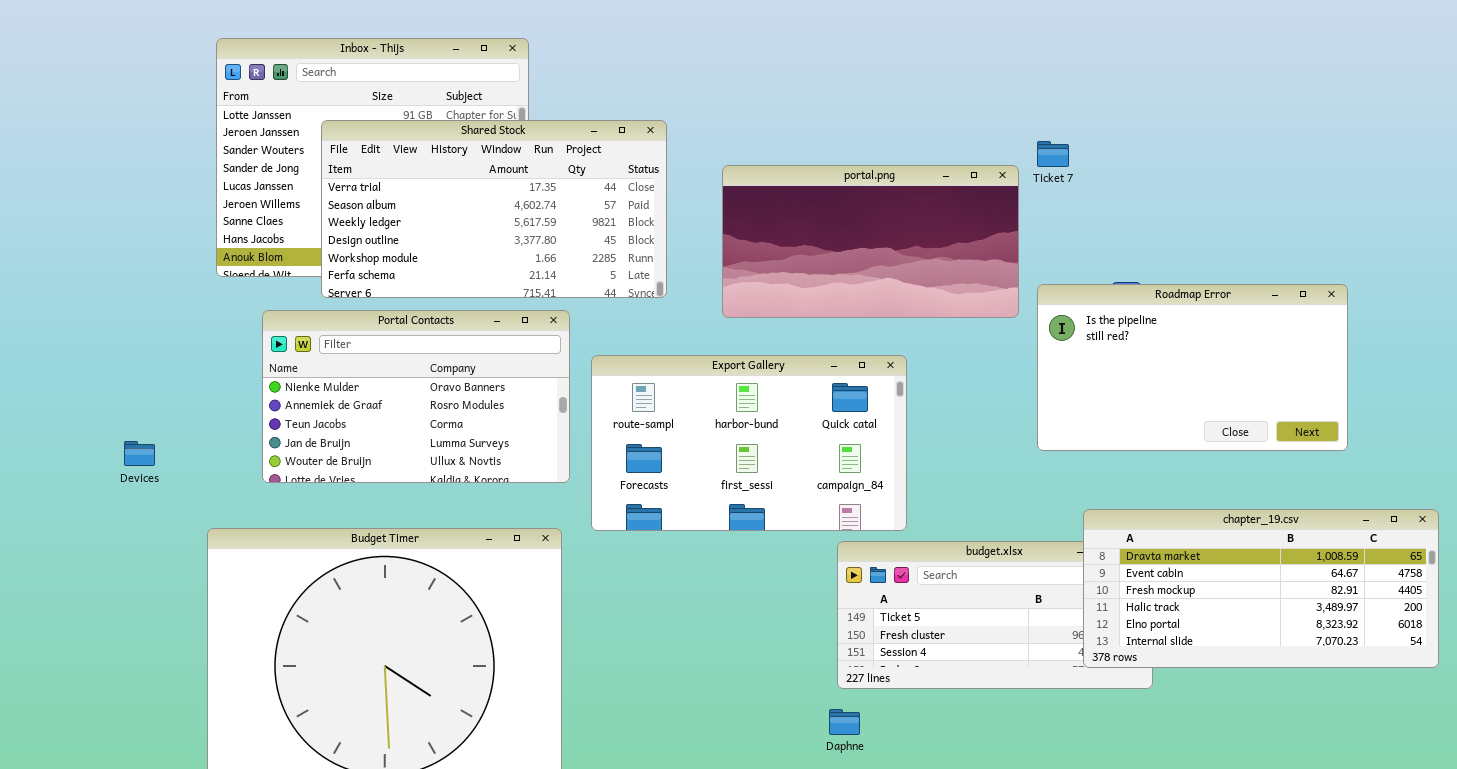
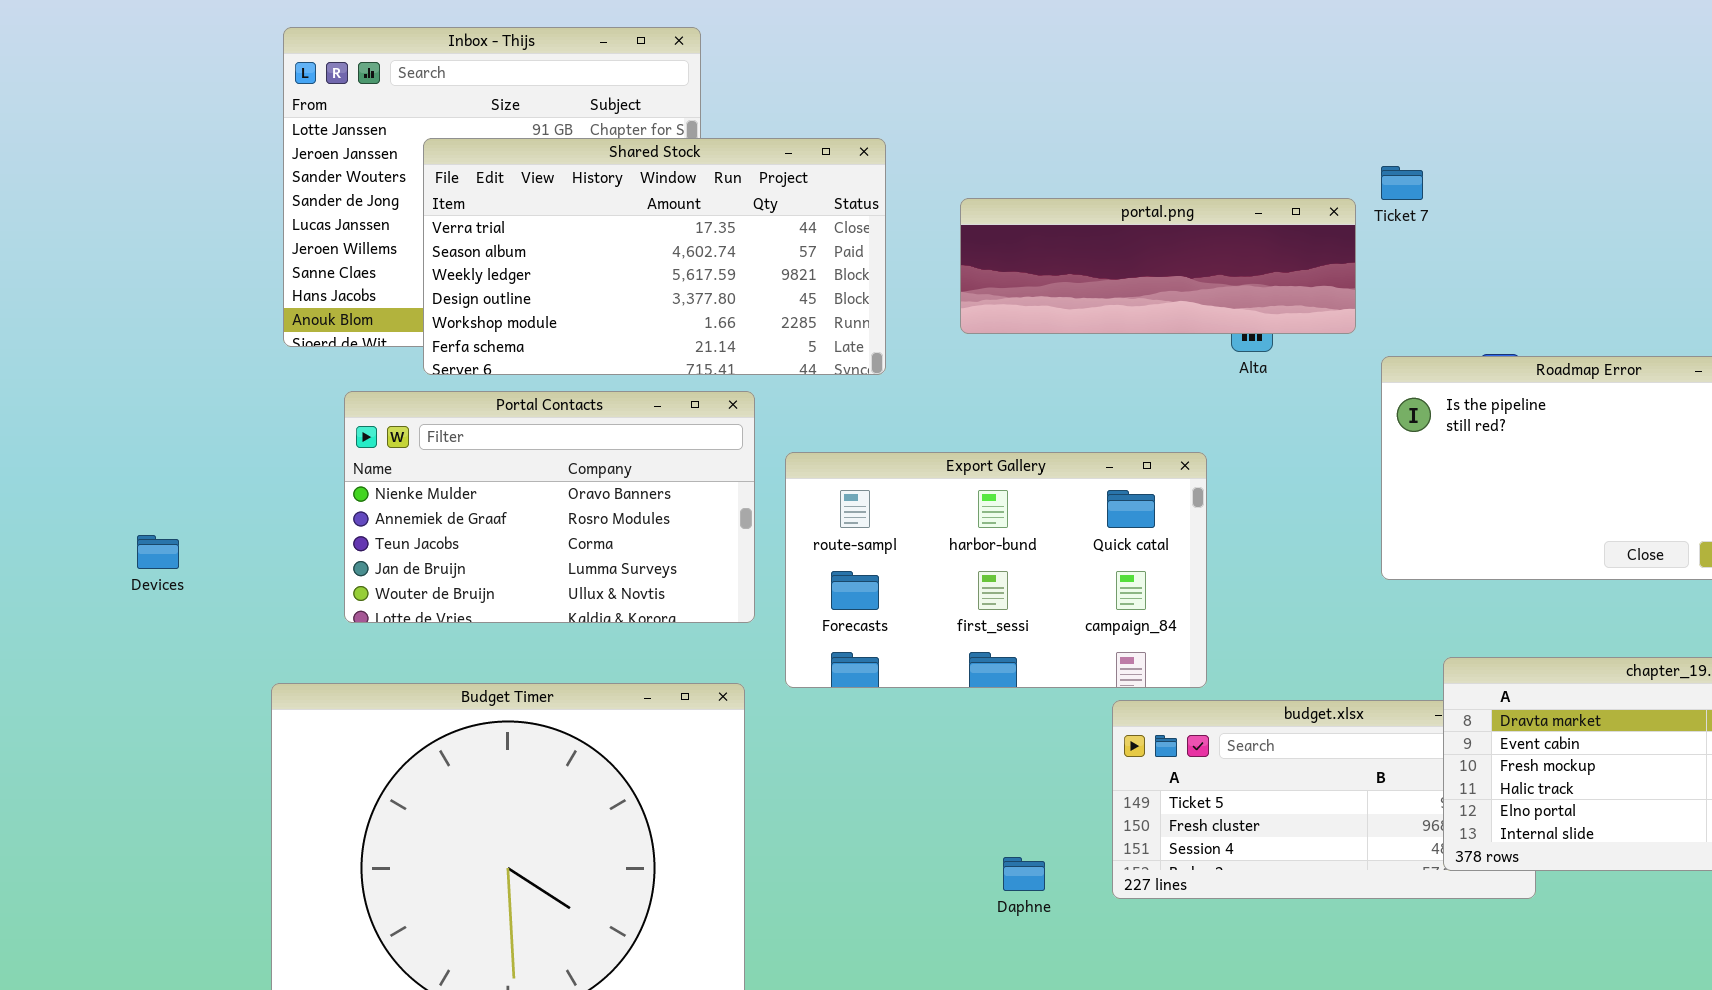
portal.png: [722,165,1019,318] -> [960,198,1356,334], resized
Devices: [124,441,155,466] -> [137,535,179,569], moved
Daphne: [829,709,860,735] -> [1003,857,1045,891], moved

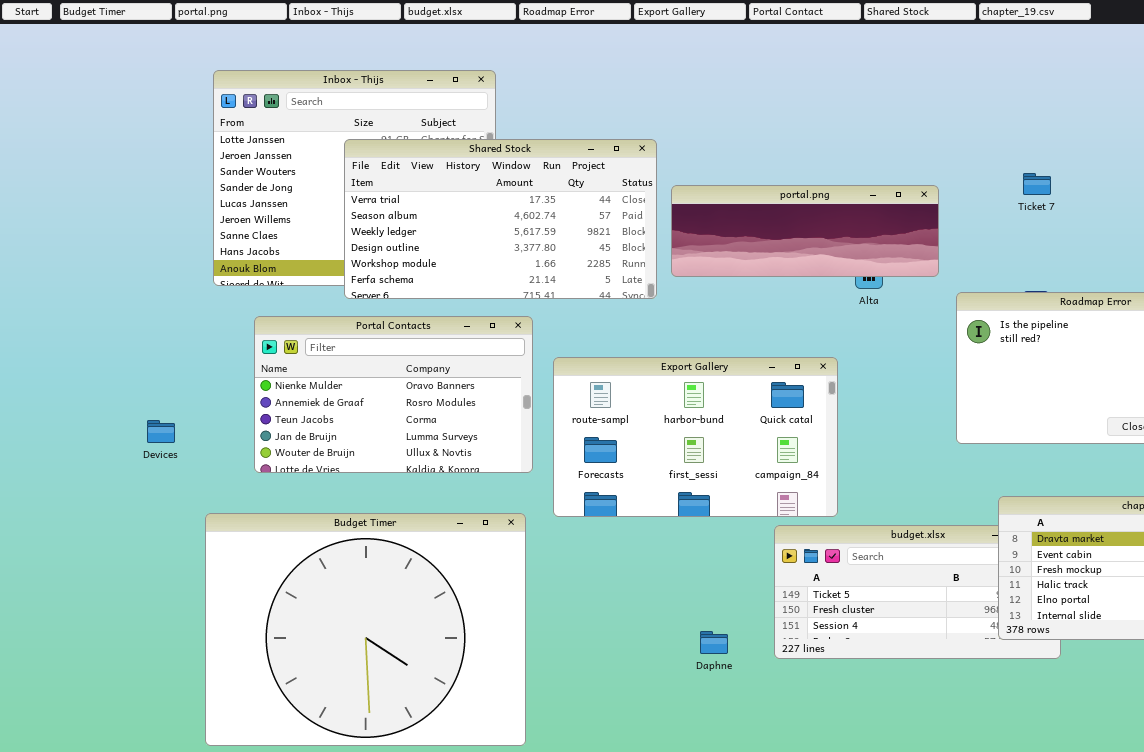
Shared Stock: [423,138,886,375] -> [344,139,657,299], moved
Ticket 7: [1381,166,1423,200] -> [1023,173,1051,195], moved
Devices: [137,535,179,569] -> [147,420,175,443], moved

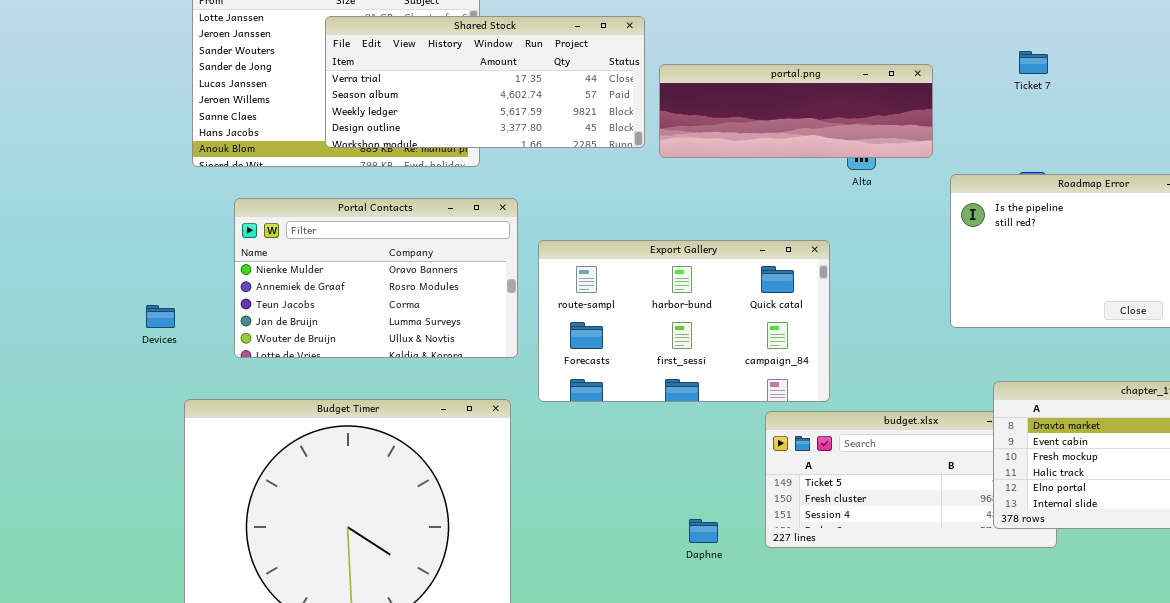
Shared Stock: [344,139,657,299] -> [325,16,645,148], resized
Devices: [147,420,175,443] -> [146,305,175,328], moved

